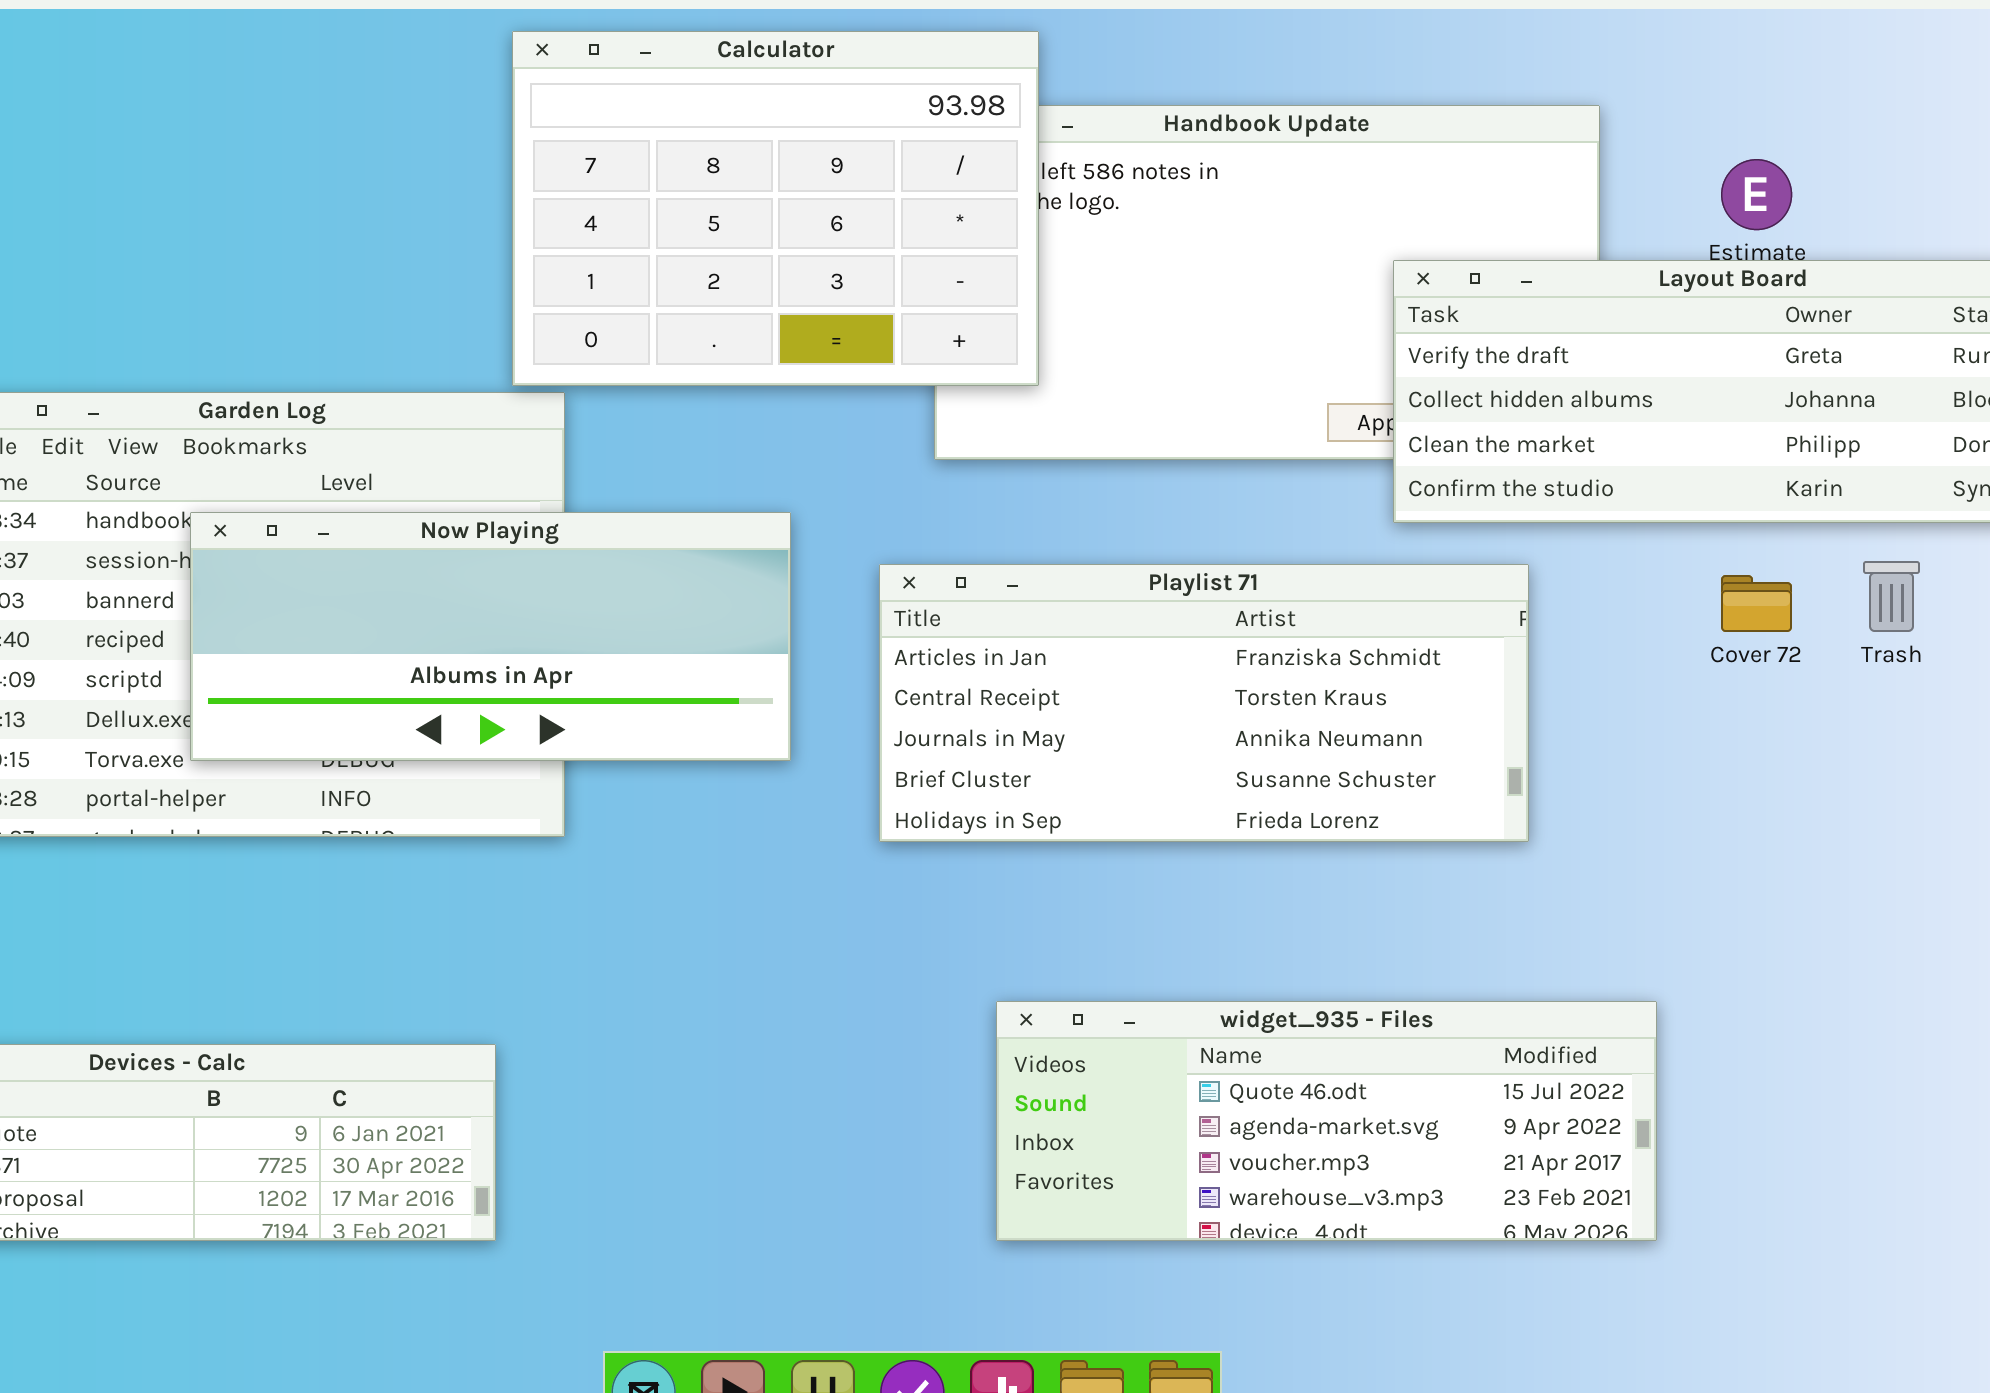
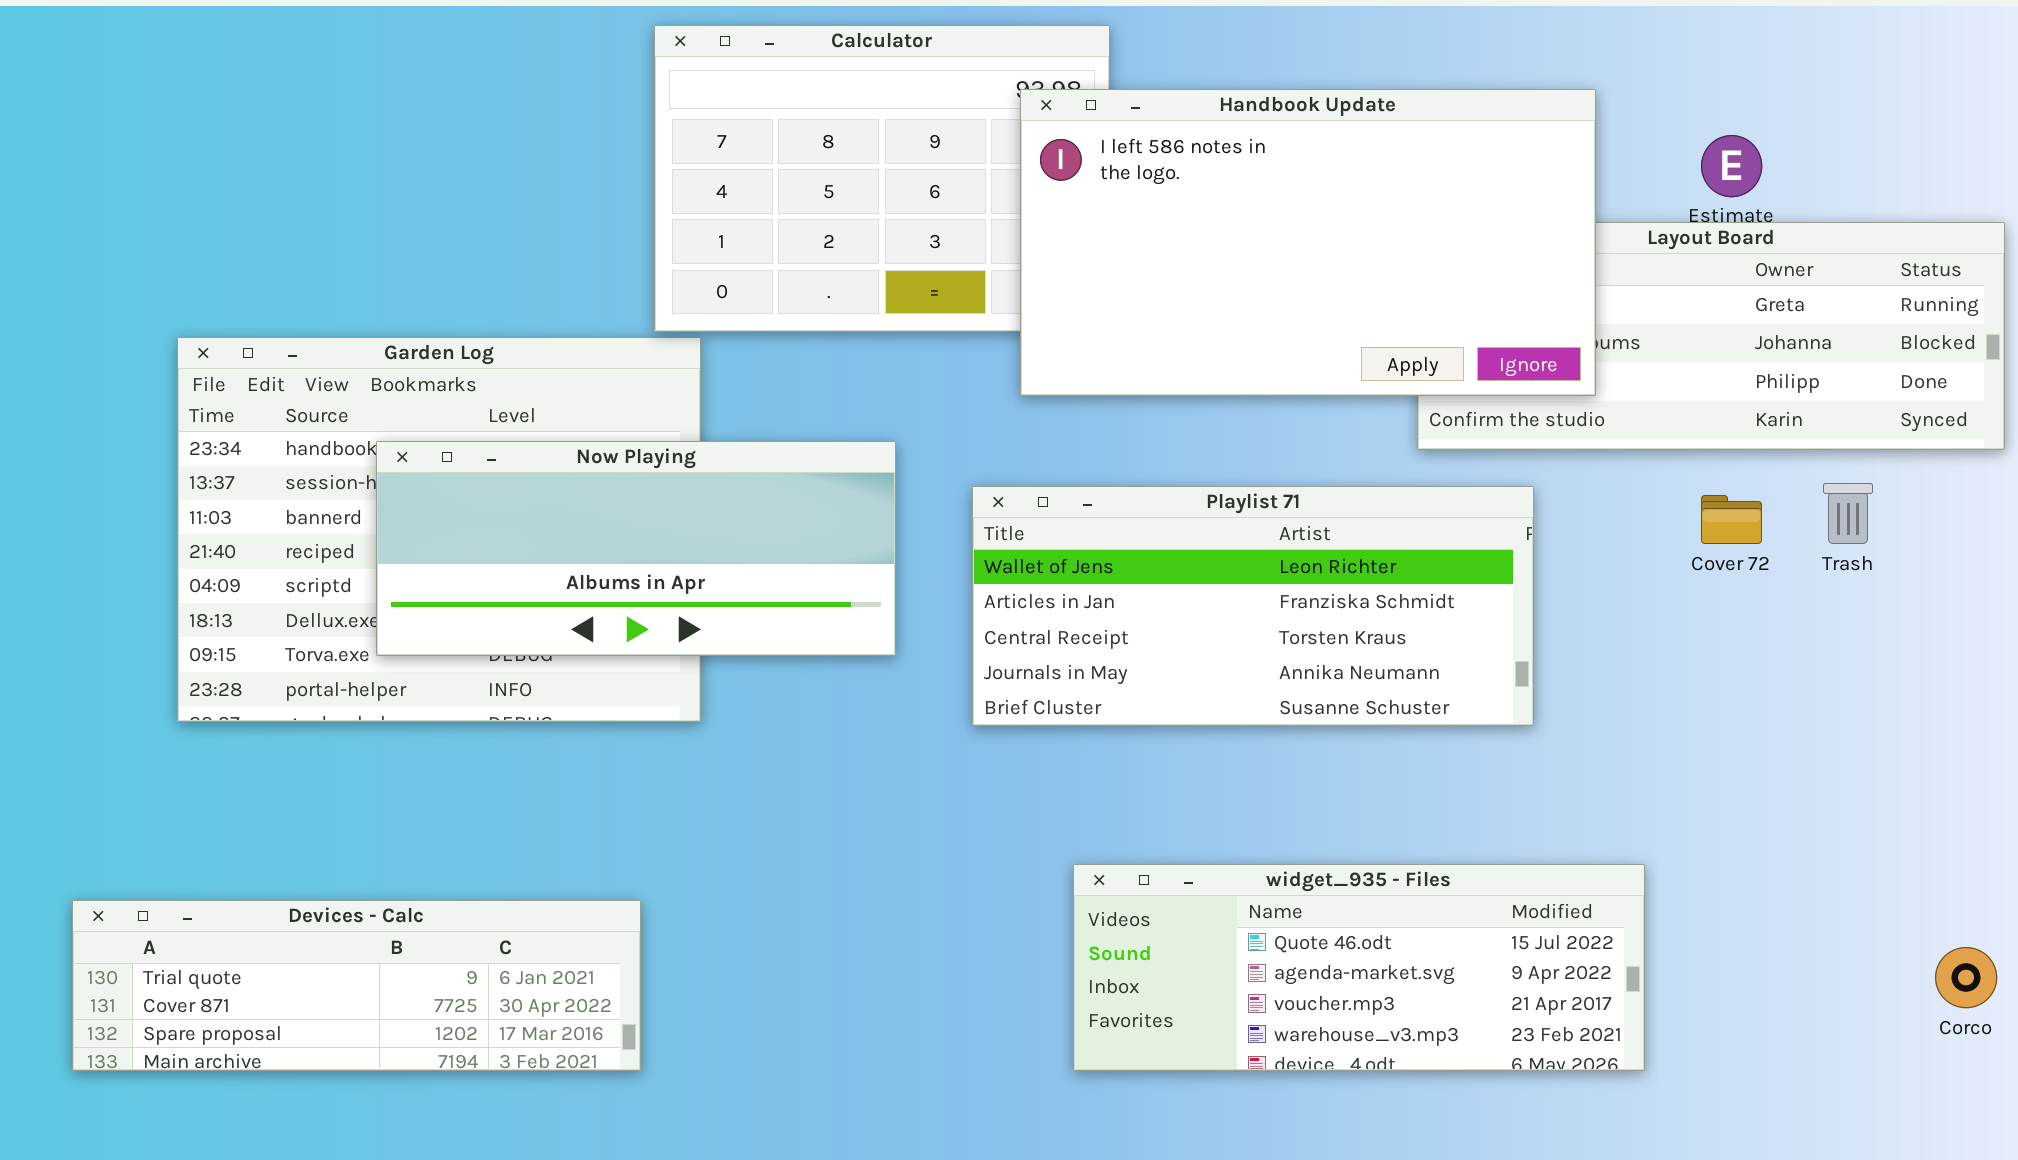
Handbook Update: [934,105,1600,460] -> [1020,89,1596,396], raised
Playlist 71: [879,564,1529,842] -> [972,486,1534,726], scrolled up 1 row

